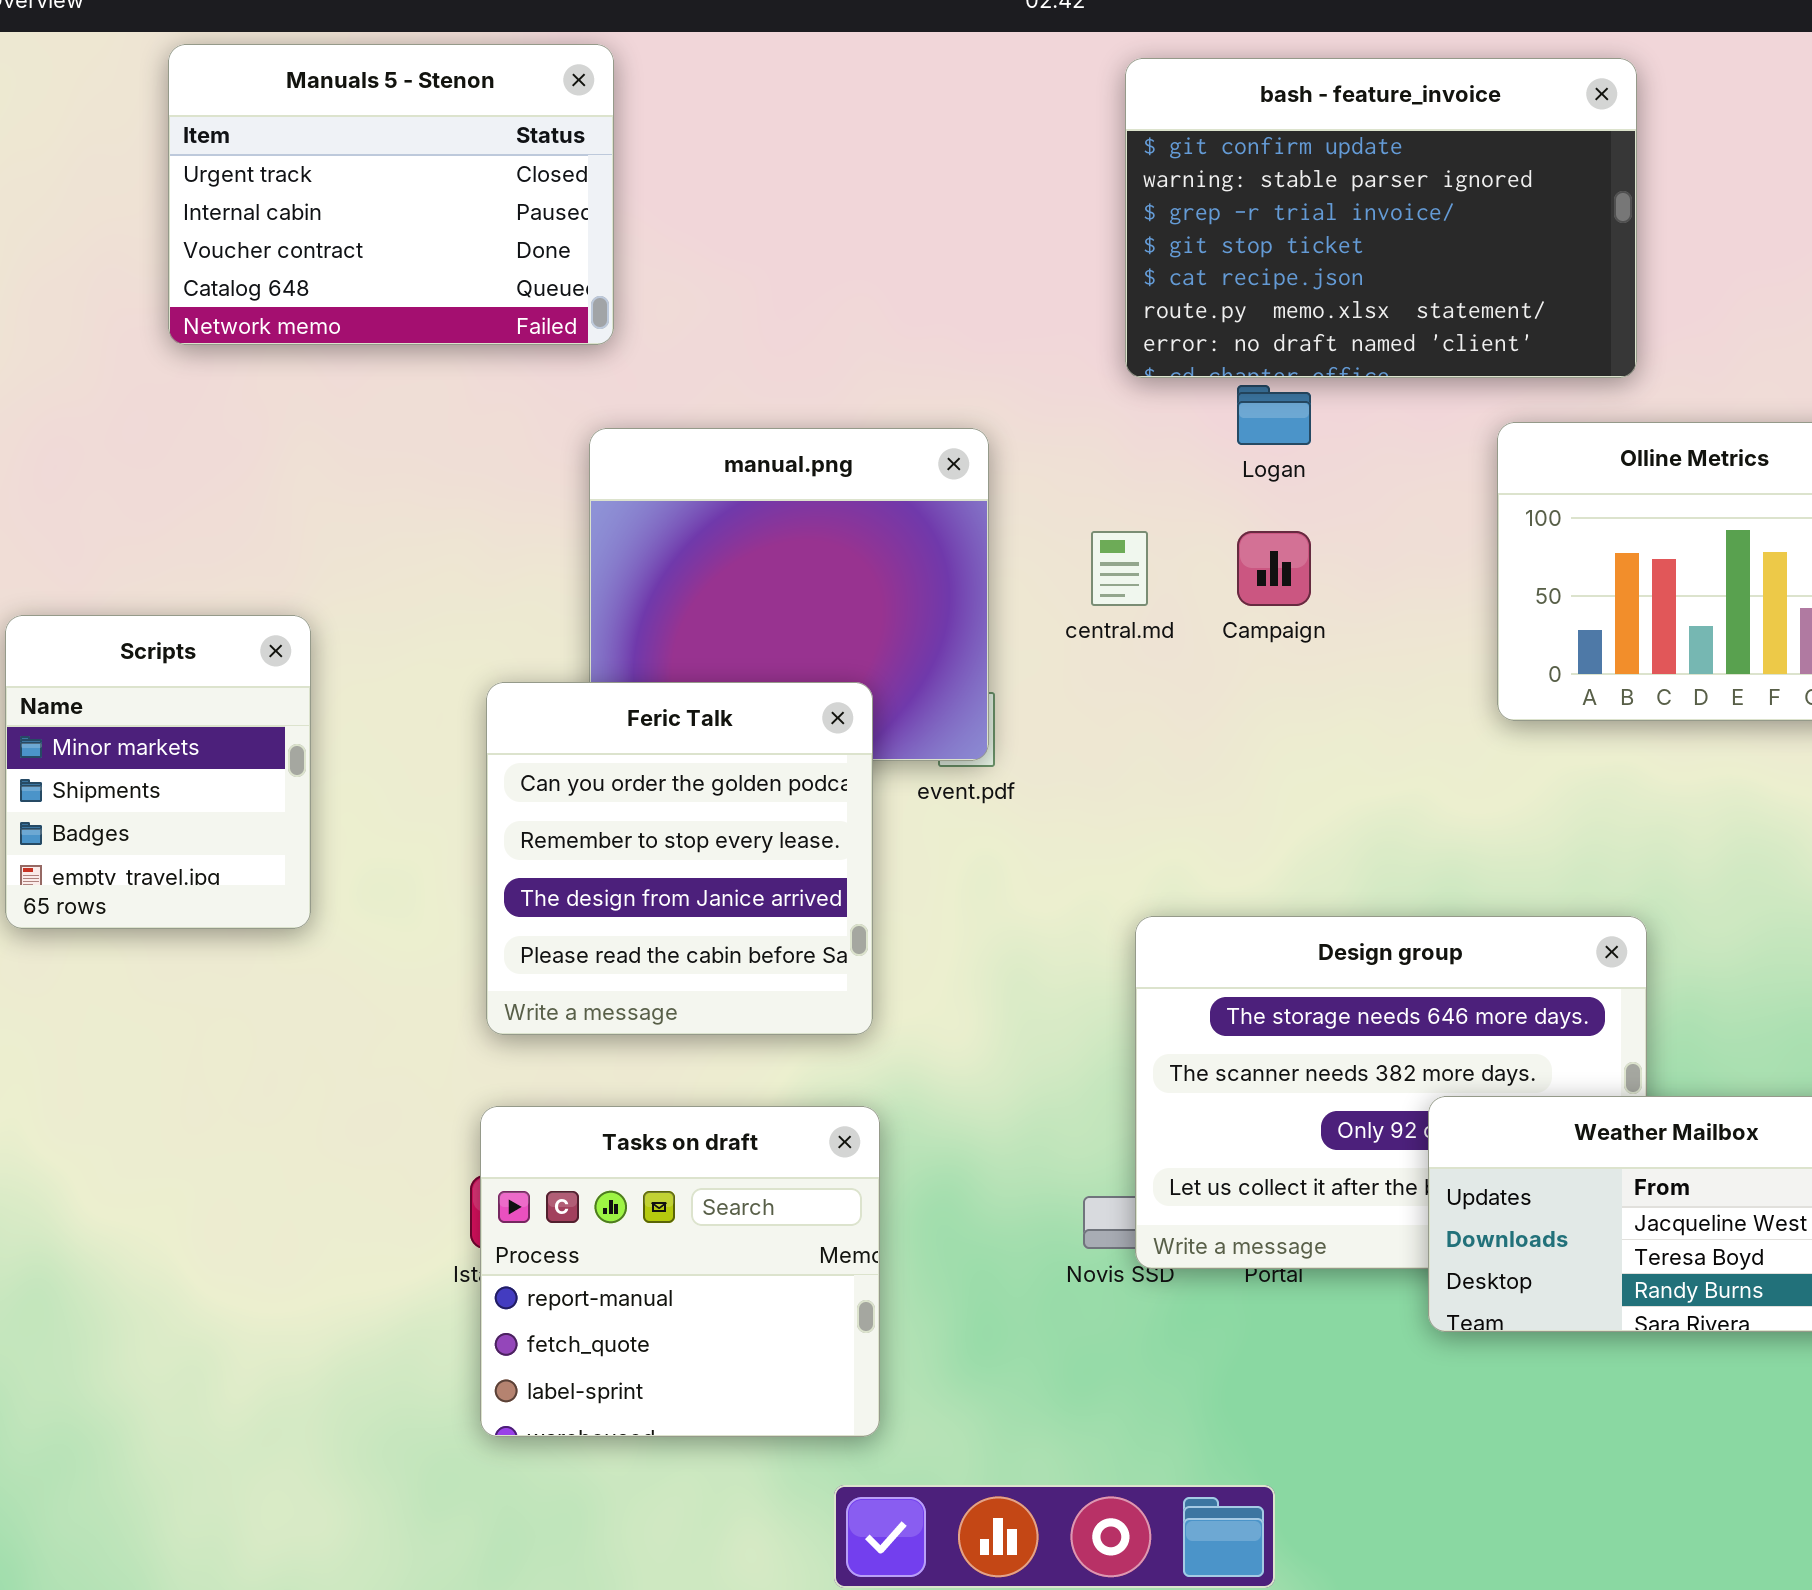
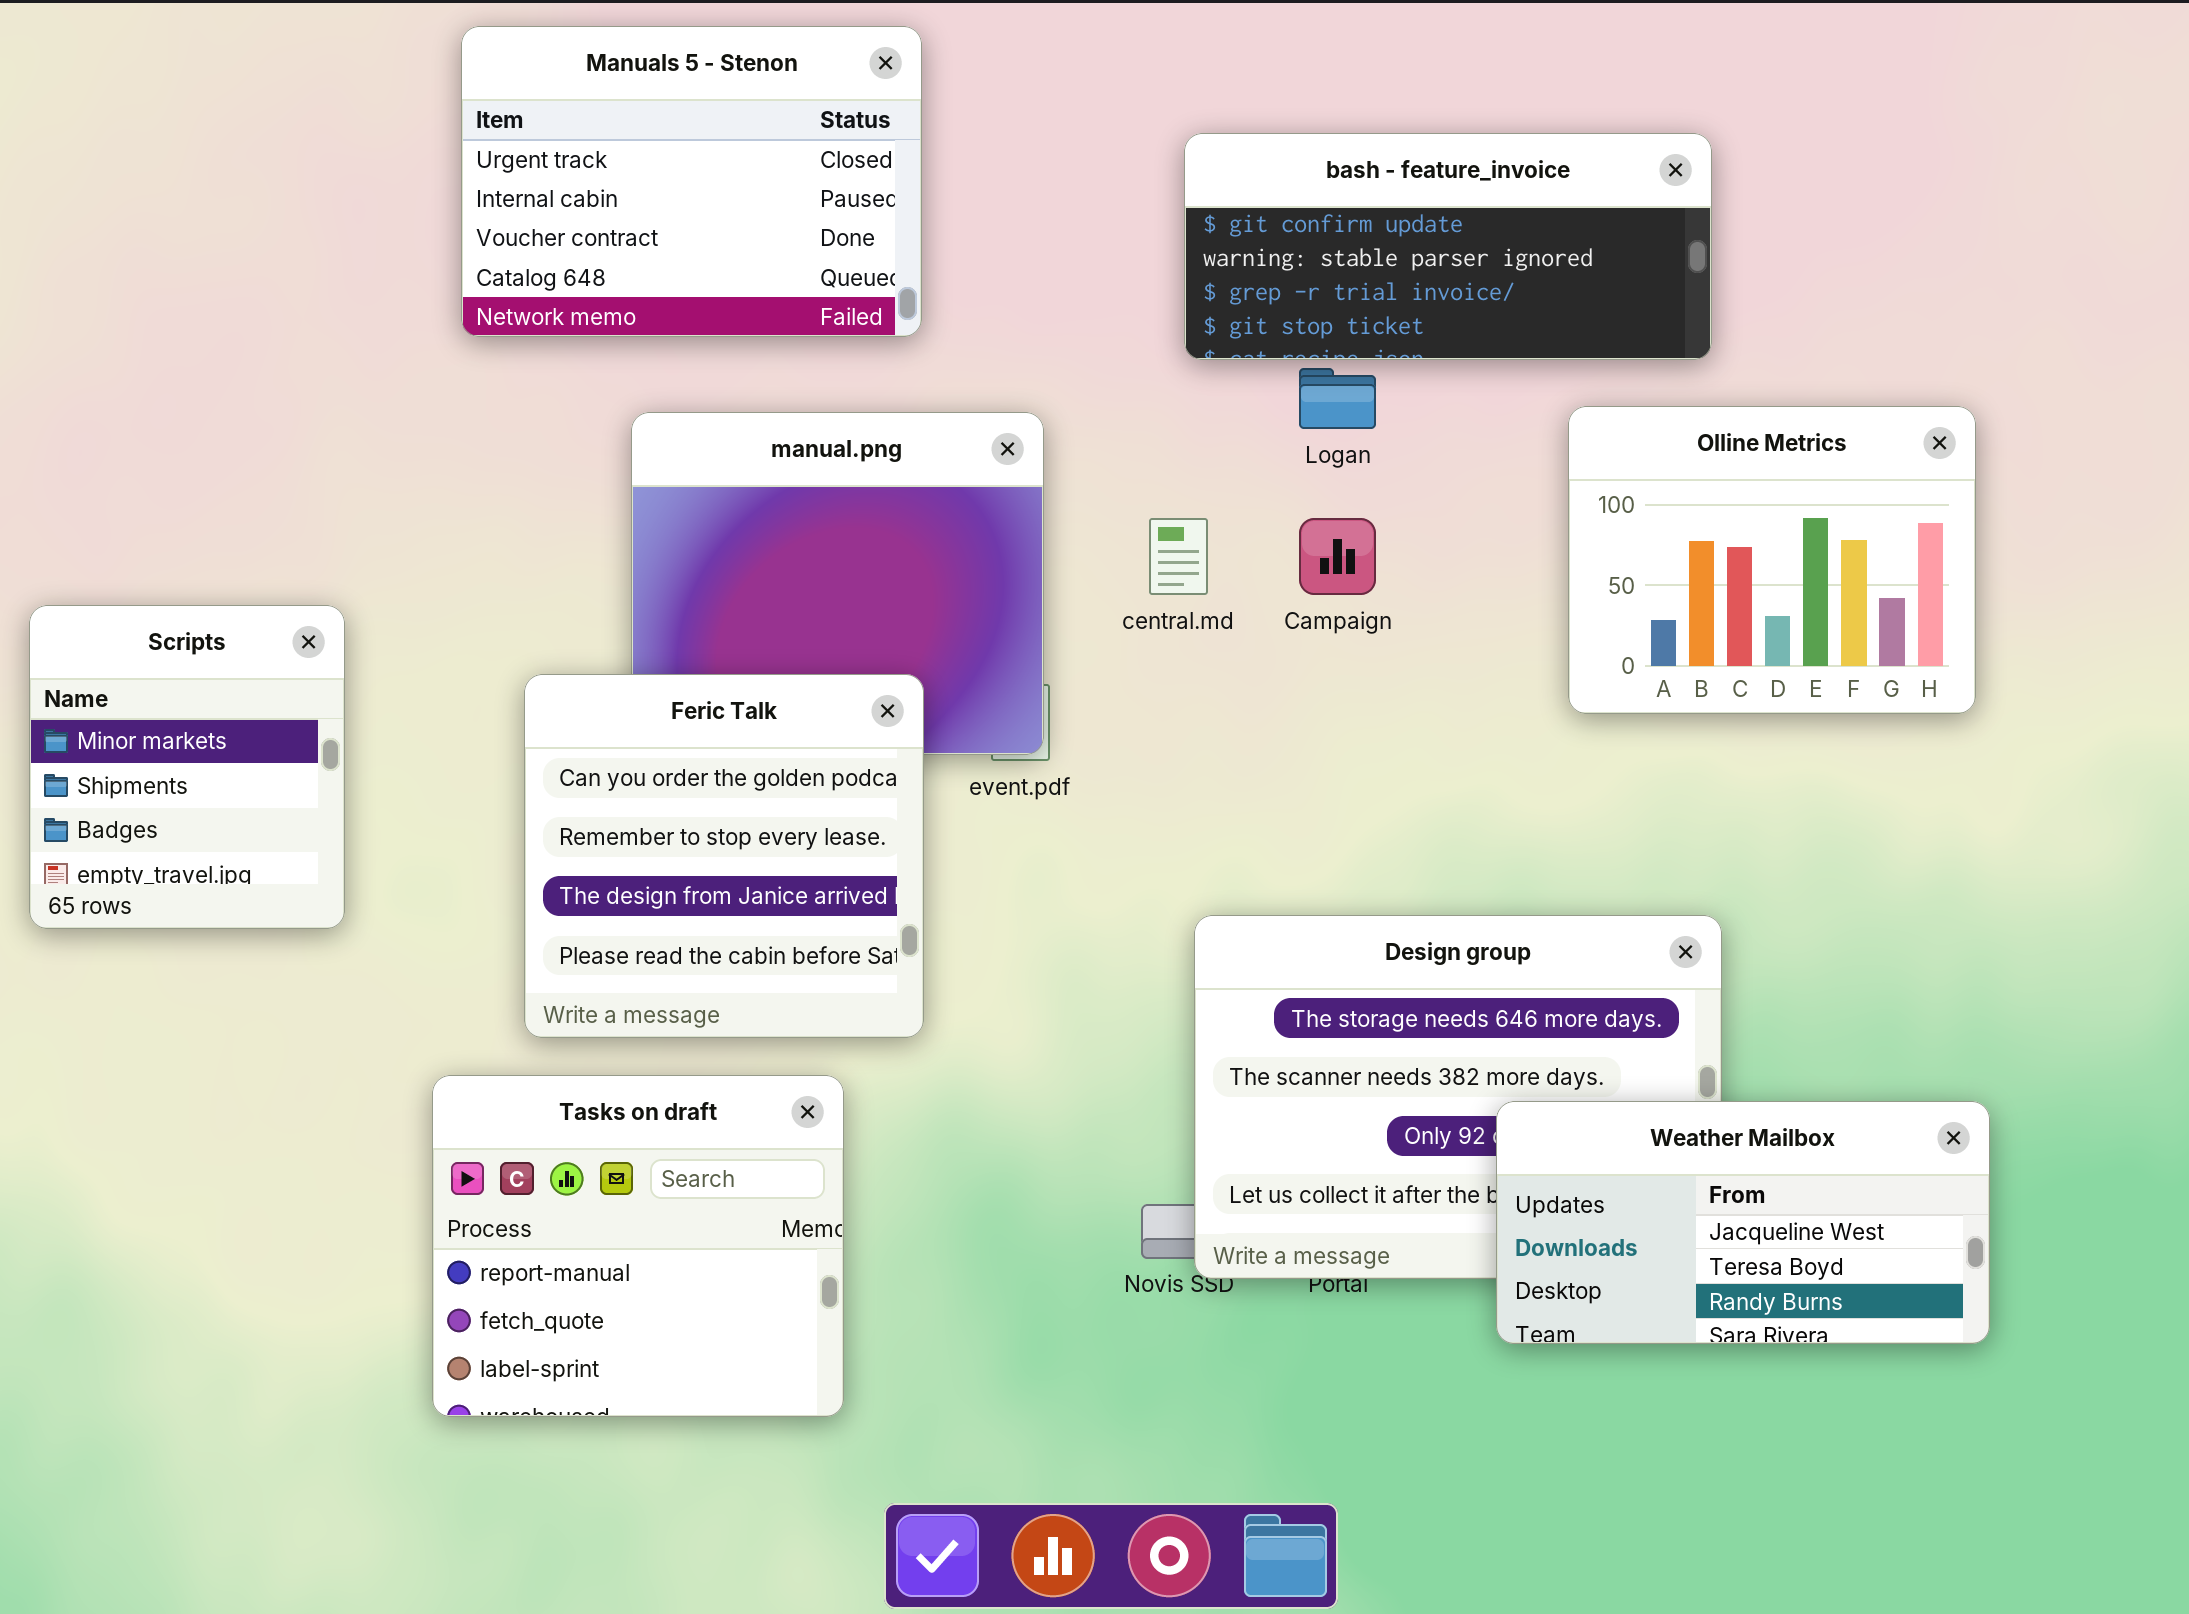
Manuals 5 - Stenon: [168,44,614,345] -> [461,26,922,337], moved
bash - feature_invoice: [1125,58,1637,378] -> [1184,133,1712,360], resized
Tasks on draft: [480,1106,880,1437] -> [432,1075,844,1417], moved

